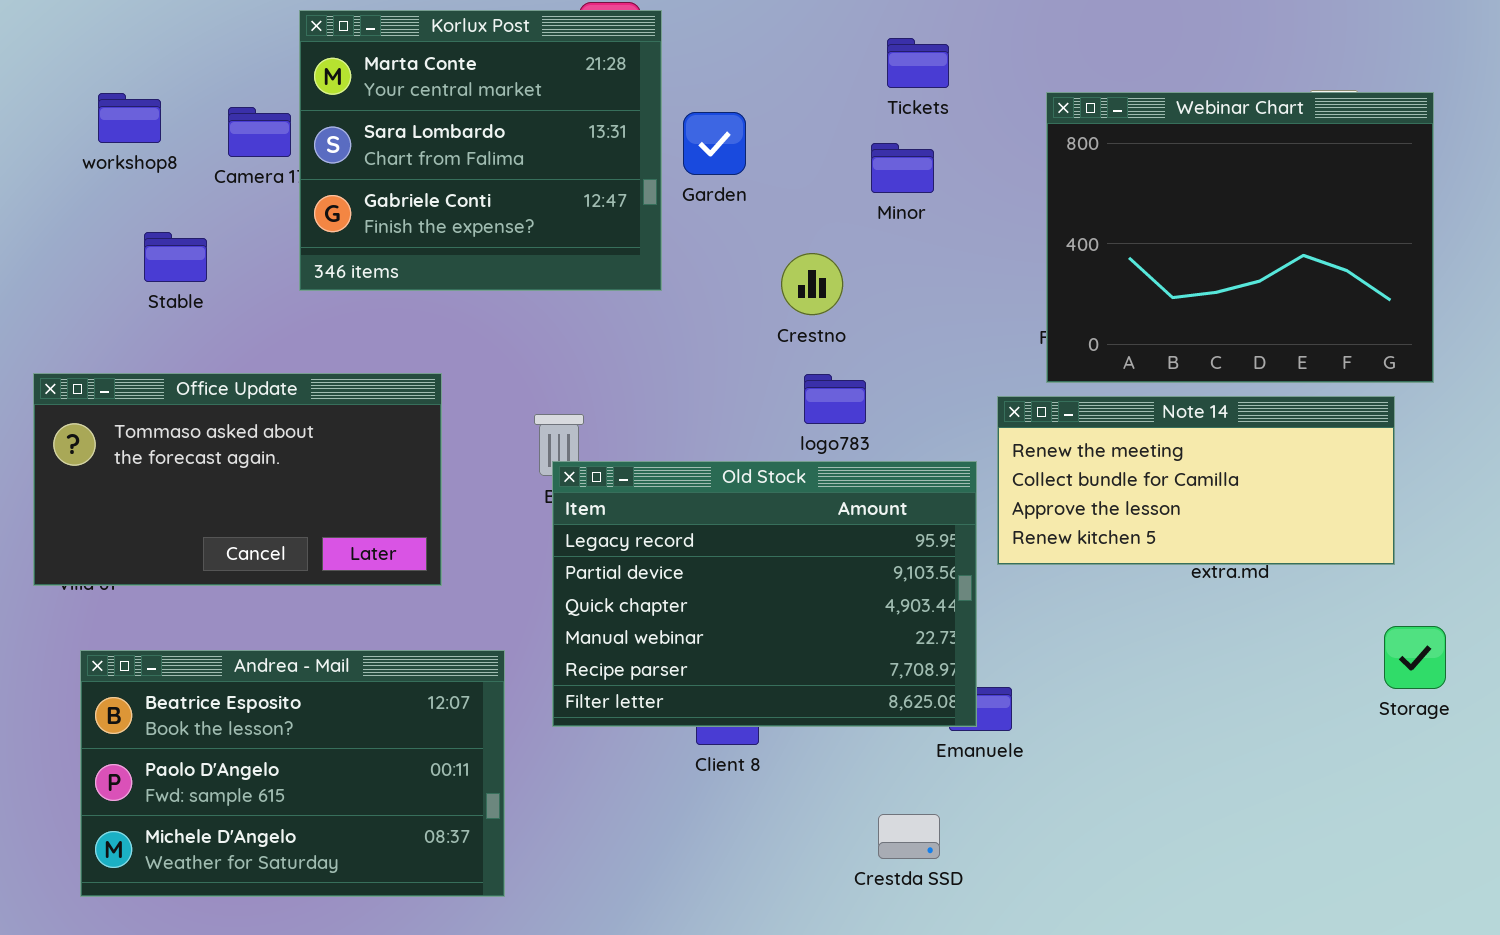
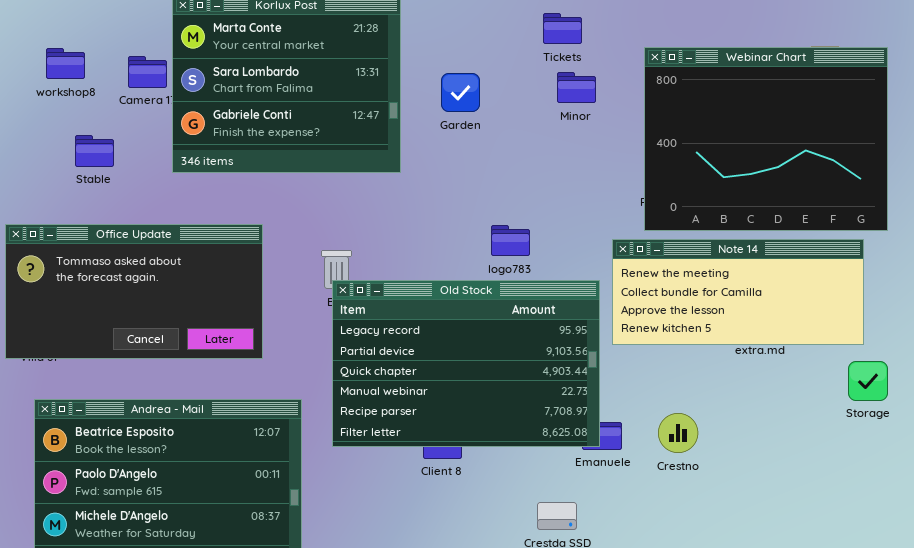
Garden: [683,112,746,175] -> [441,73,480,112], moved
Minor: [871,143,934,193] -> [557,72,596,103], moved
Crestno: [781,253,843,315] -> [658,413,698,453], moved
Storage: [1384,626,1446,689] -> [848,361,888,401], moved

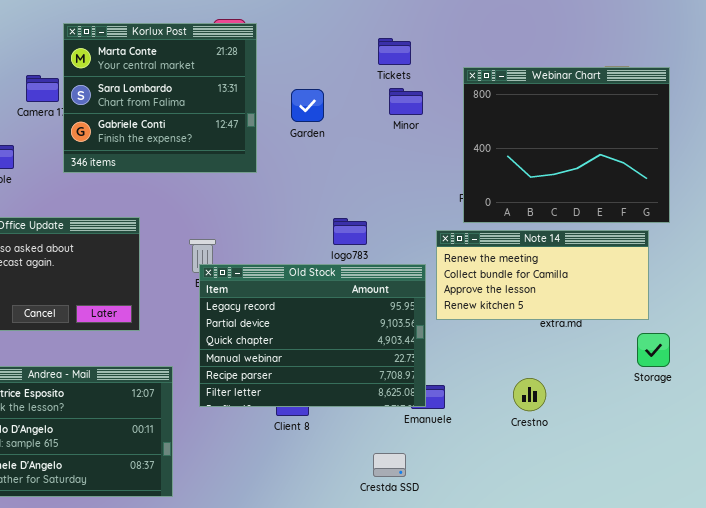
Crestno: [658,413,698,453] -> [513,378,546,411], moved

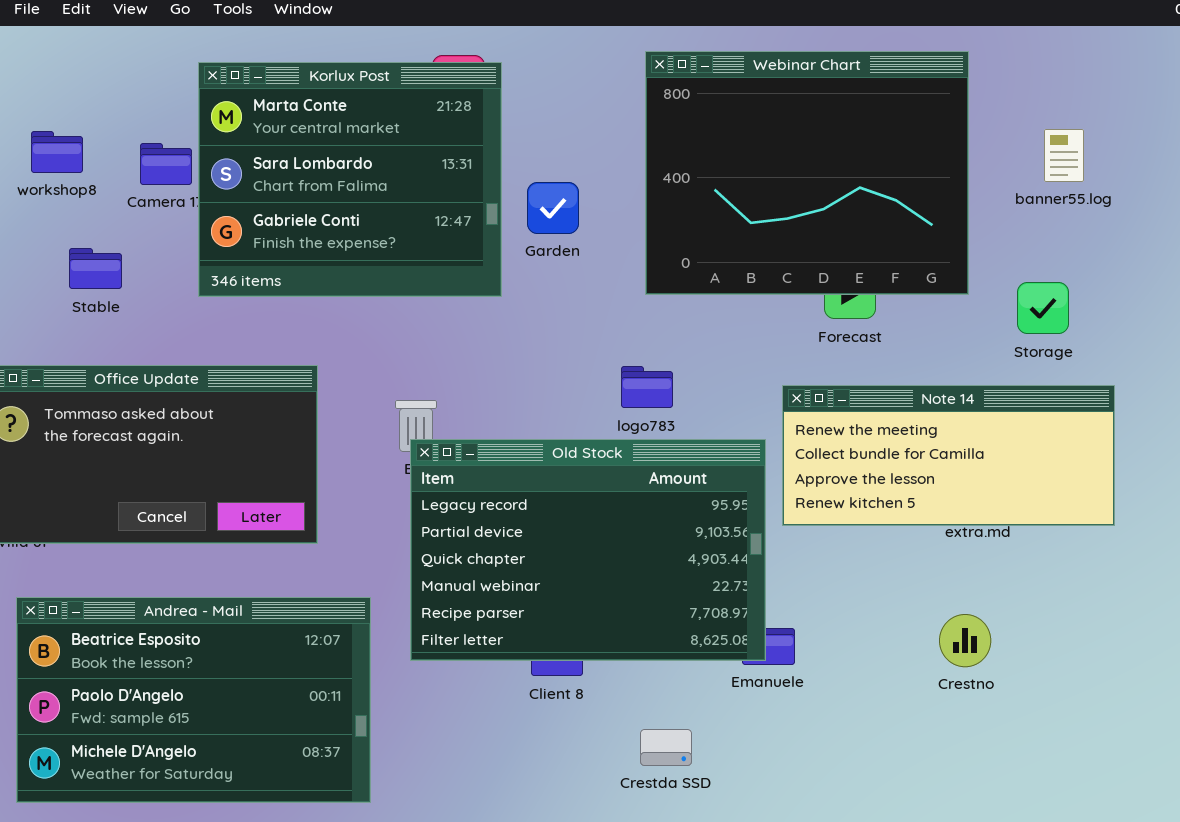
Webinar Chart: [463,67,670,223] -> [645,51,969,295], moved
Garden: [291,89,324,122] -> [527,182,579,234], moved
Storage: [637,333,670,367] -> [1017,282,1069,334], moved
Crestno: [513,378,546,411] -> [939,614,991,667], moved
Crestda SSD: [373,453,406,477] -> [640,729,692,766], moved

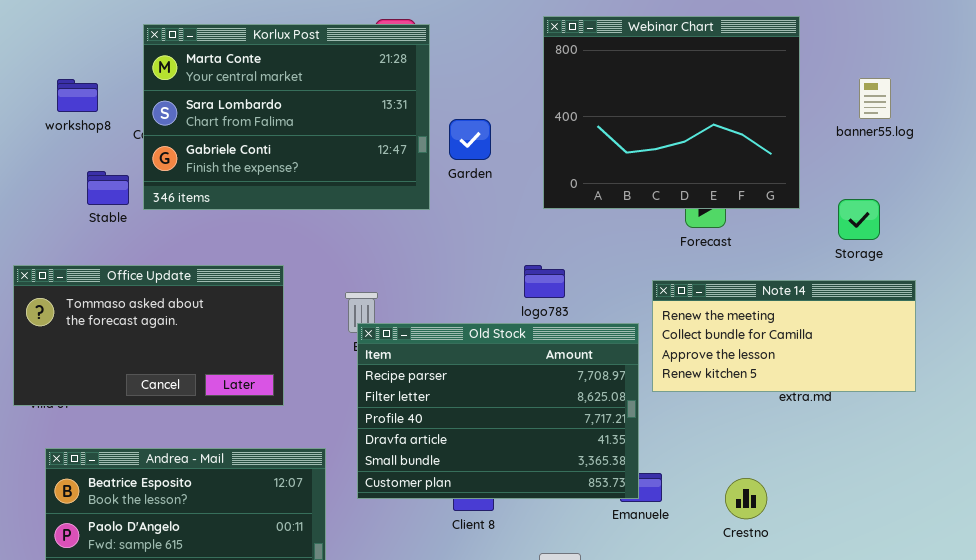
Korlux Post: [198,62,502,297] -> [143,24,430,210], resized
Old Stock: [410,439,766,661] -> [357,323,639,499], scrolled down 4 rows
Crestno: [939,614,991,667] -> [725,478,767,519], moved

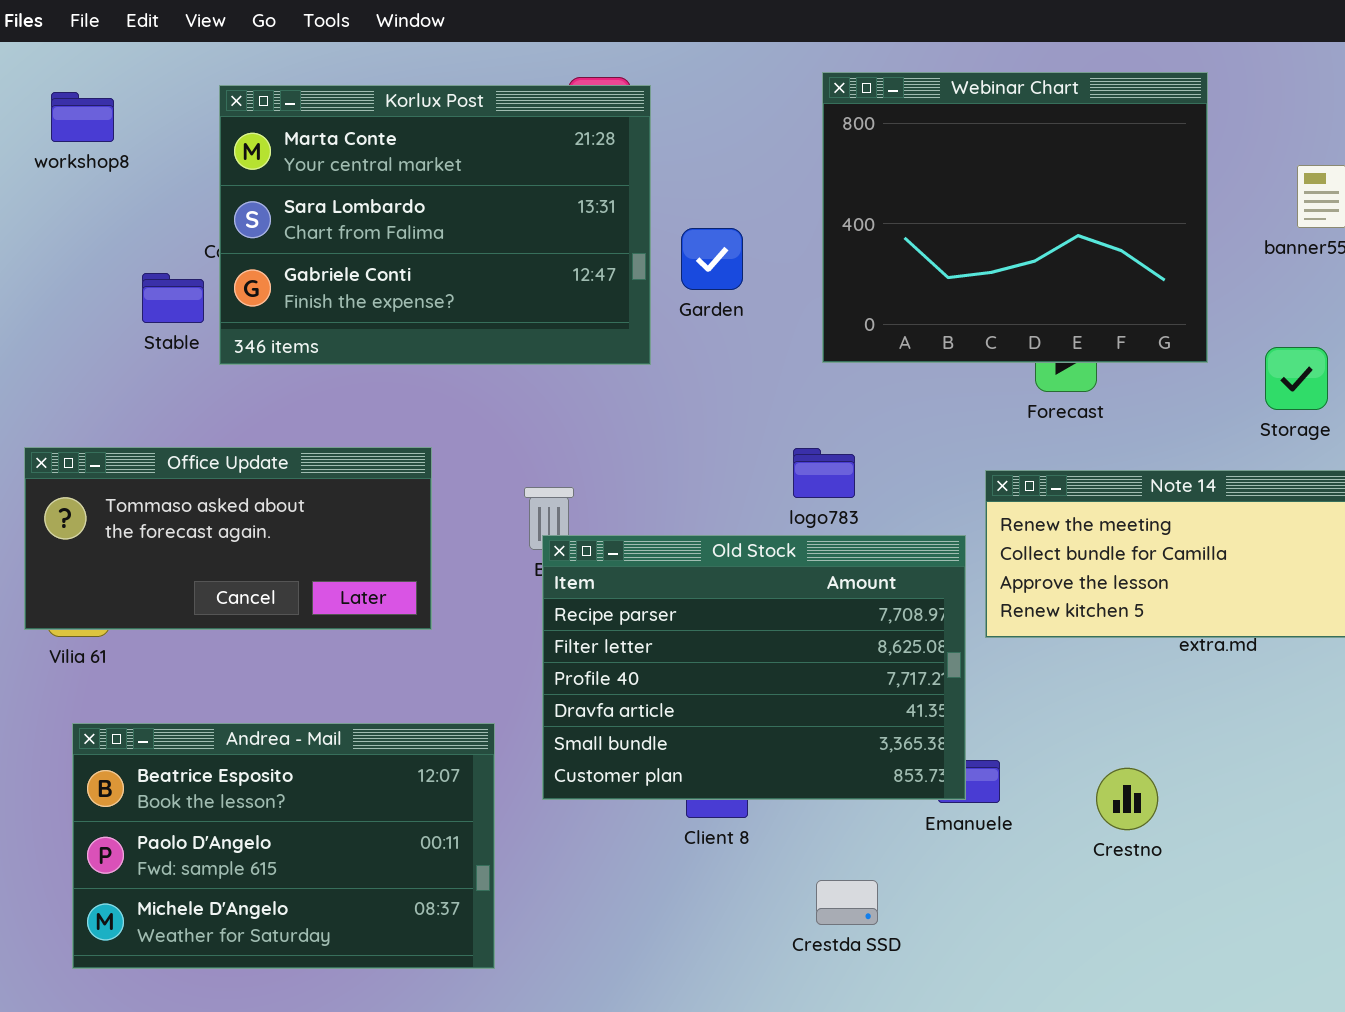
workshop8: [57,79,98,112] -> [51,92,114,142], moved
Stable: [87,171,129,205] -> [142,273,204,323], moved
Office Update: [13,265,284,406] -> [24,447,432,630], resized

